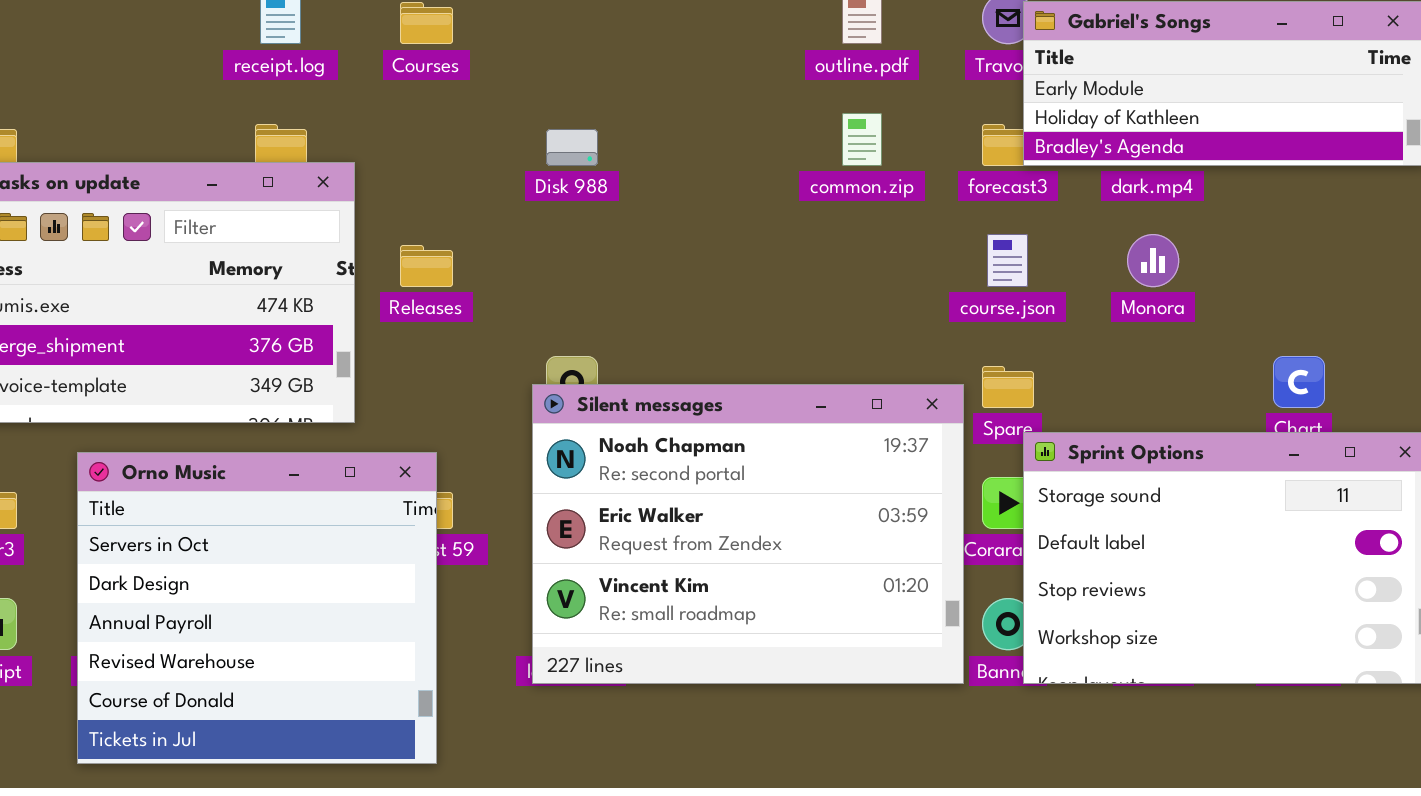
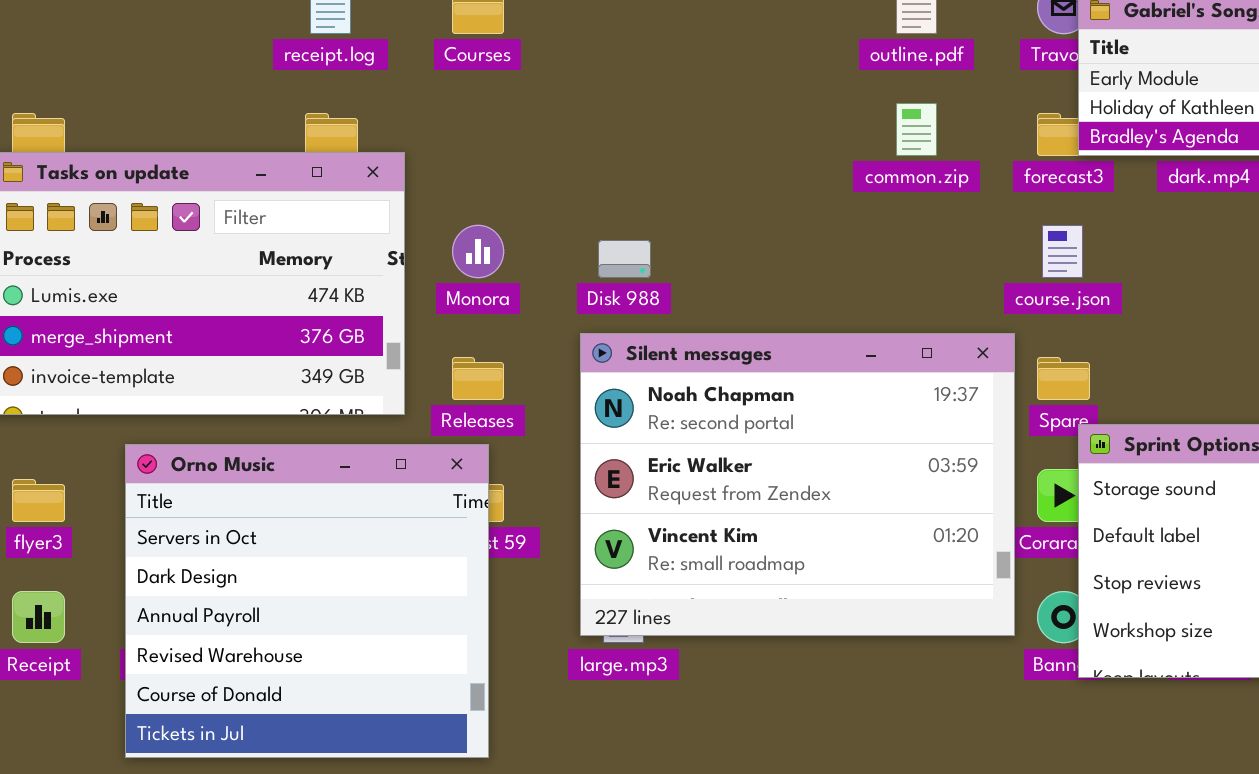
Disk 988: [546,129,598,166] -> [598,240,651,278], moved
Monora: [1127,234,1179,287] -> [452,225,504,278], moved
Releases: [400,245,453,287] -> [452,357,504,400], moved
Silent messages: [532,384,964,684] -> [580,333,1015,636], moved

